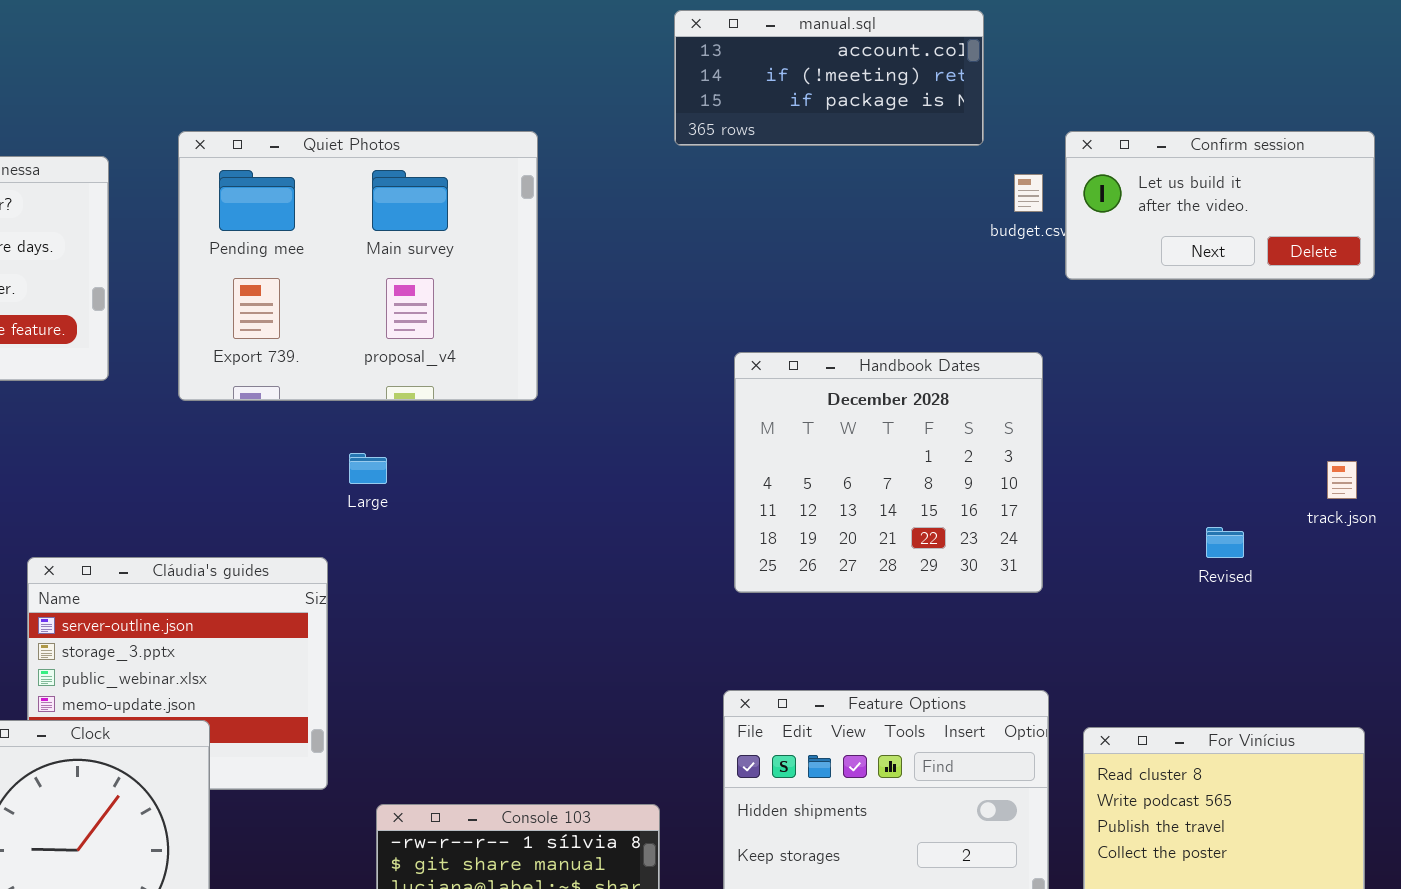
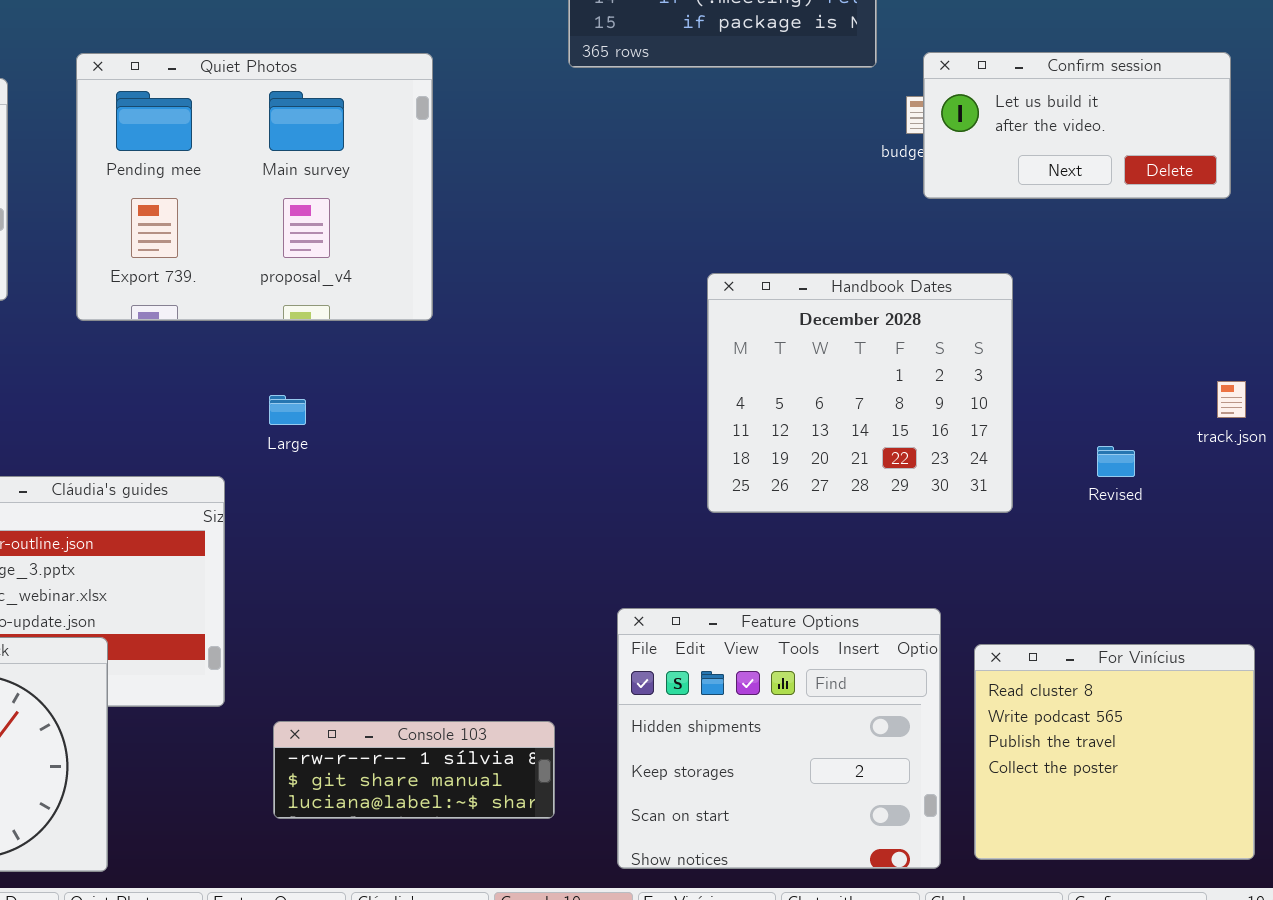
Confirm session: [1065,131,1375,280] -> [923,52,1231,199], moved
Handbook Dates: [734,352,1043,593] -> [707,273,1013,513], moved
Large: [349,453,387,484] -> [269,395,306,425], moved

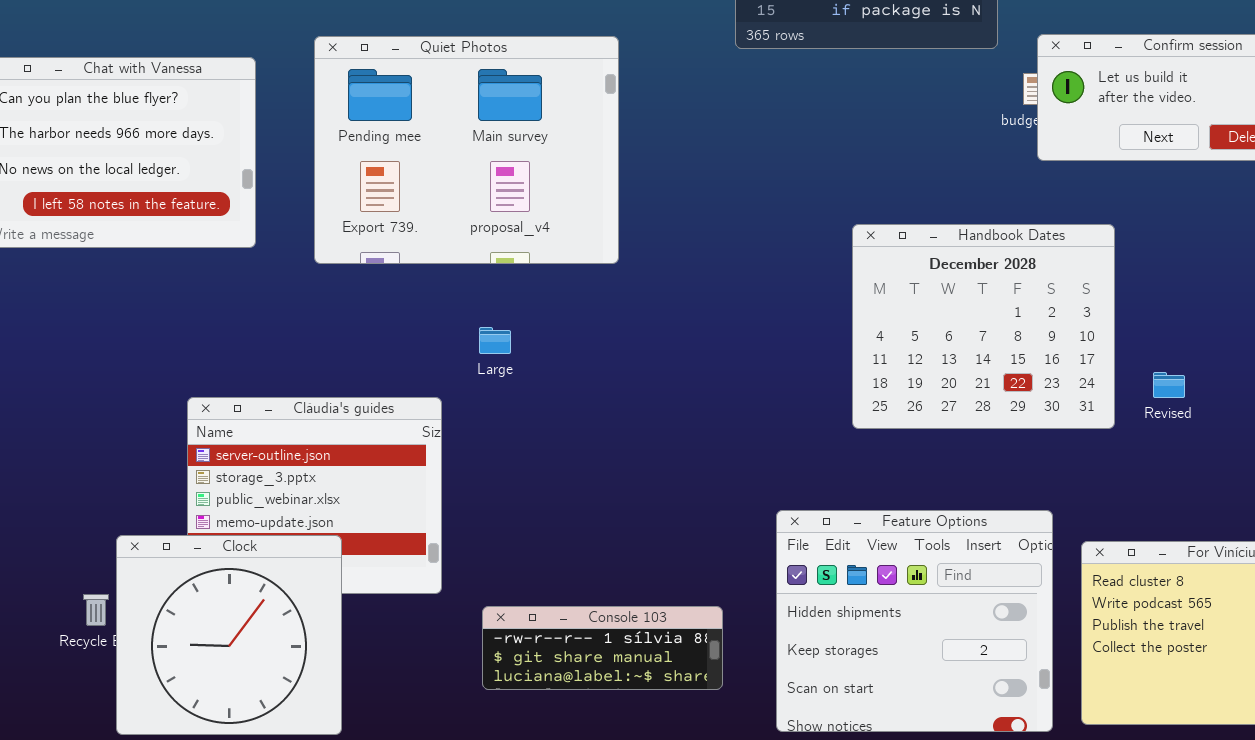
Revised: [1097,446,1135,477] -> [1153,372,1185,398], moved

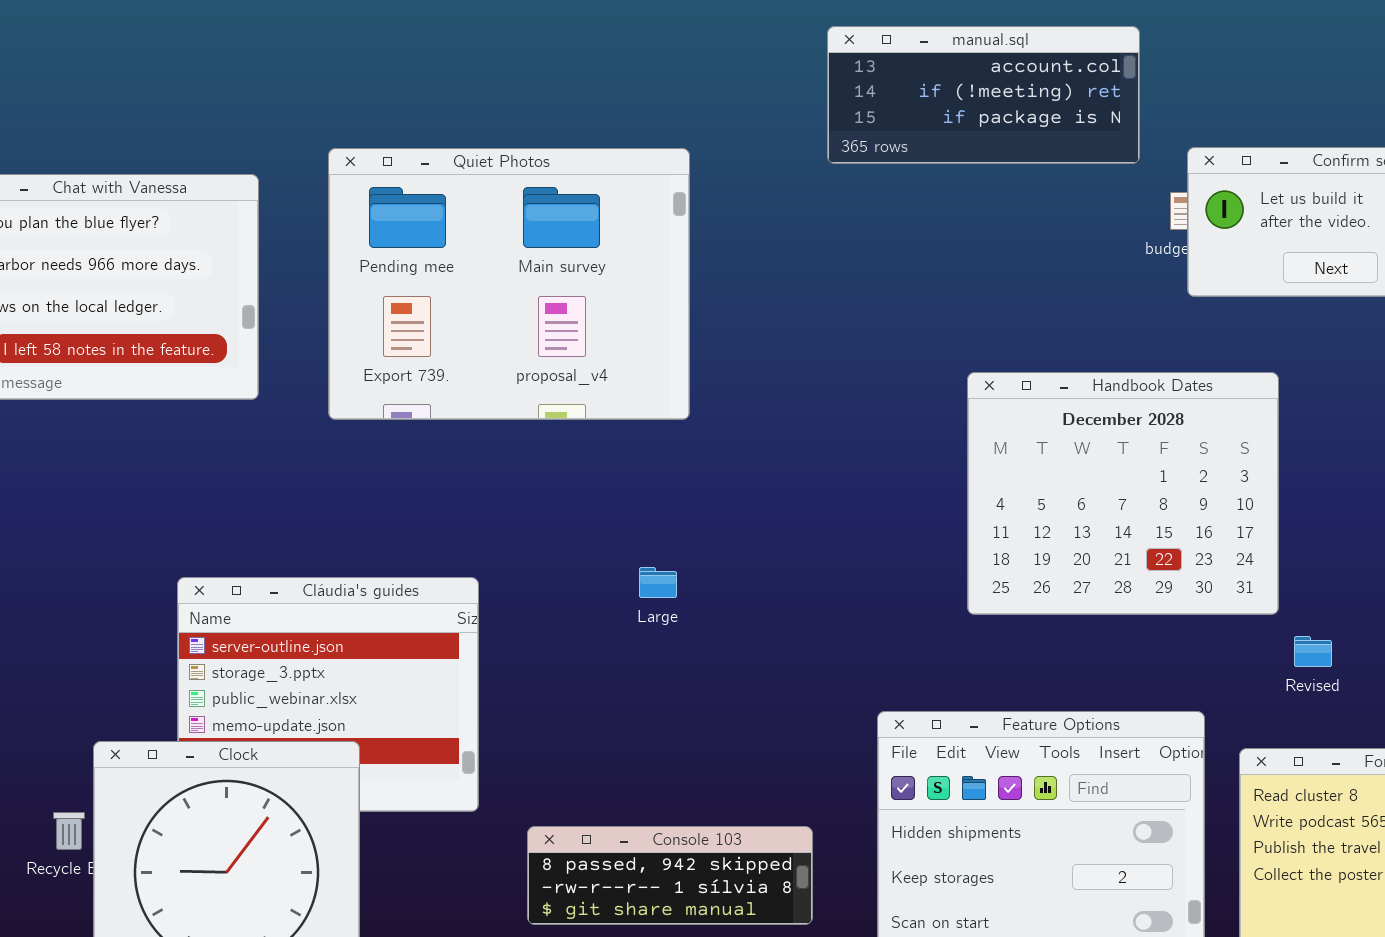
Large: [479,327,511,354] -> [639,567,677,598], moved
Revised: [1153,372,1185,398] -> [1294,636,1332,667], moved
Console 103: [482,606,723,690] -> [527,826,813,925], scrolled up 1 row

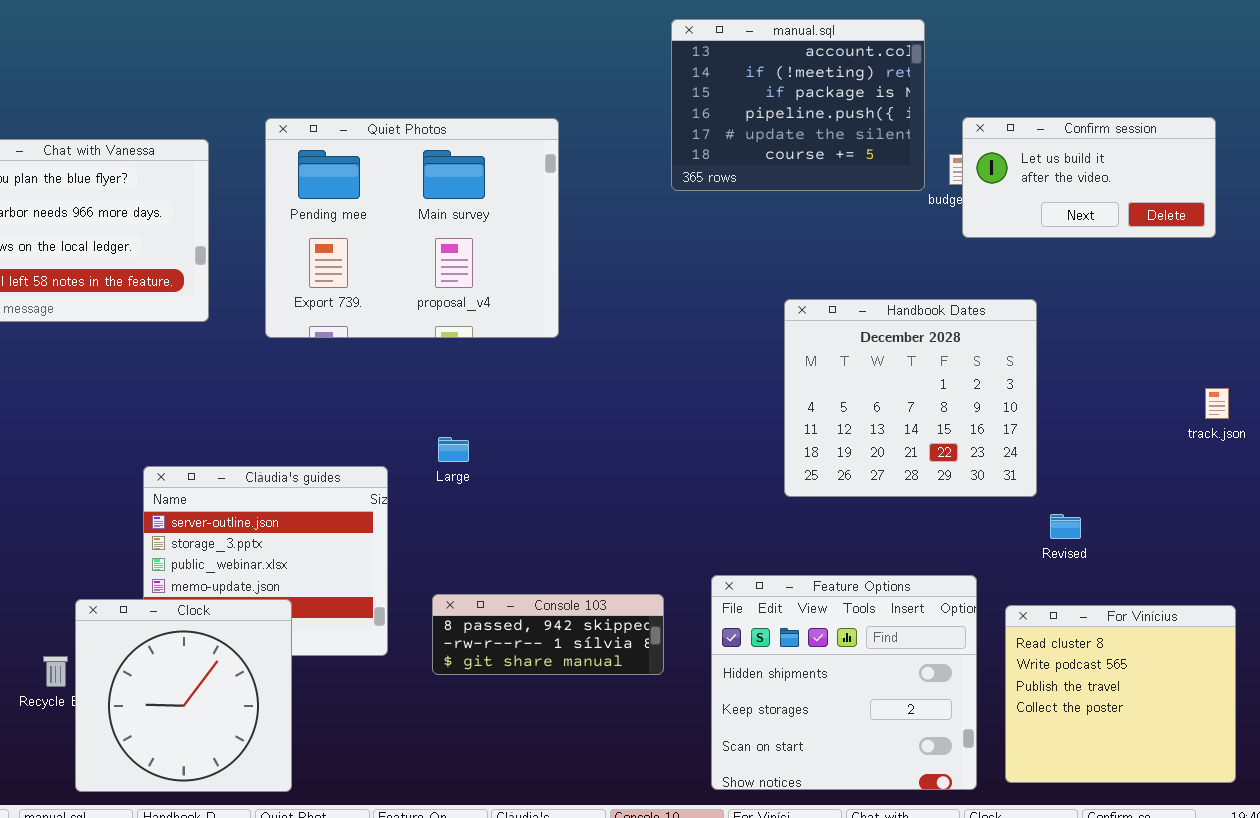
manual.sql: [827,26,1140,164] -> [671,19,925,191], resized
Large: [639,567,677,598] -> [438,437,469,462], moved
Console 103: [527,826,813,925] -> [432,594,664,675], moved

